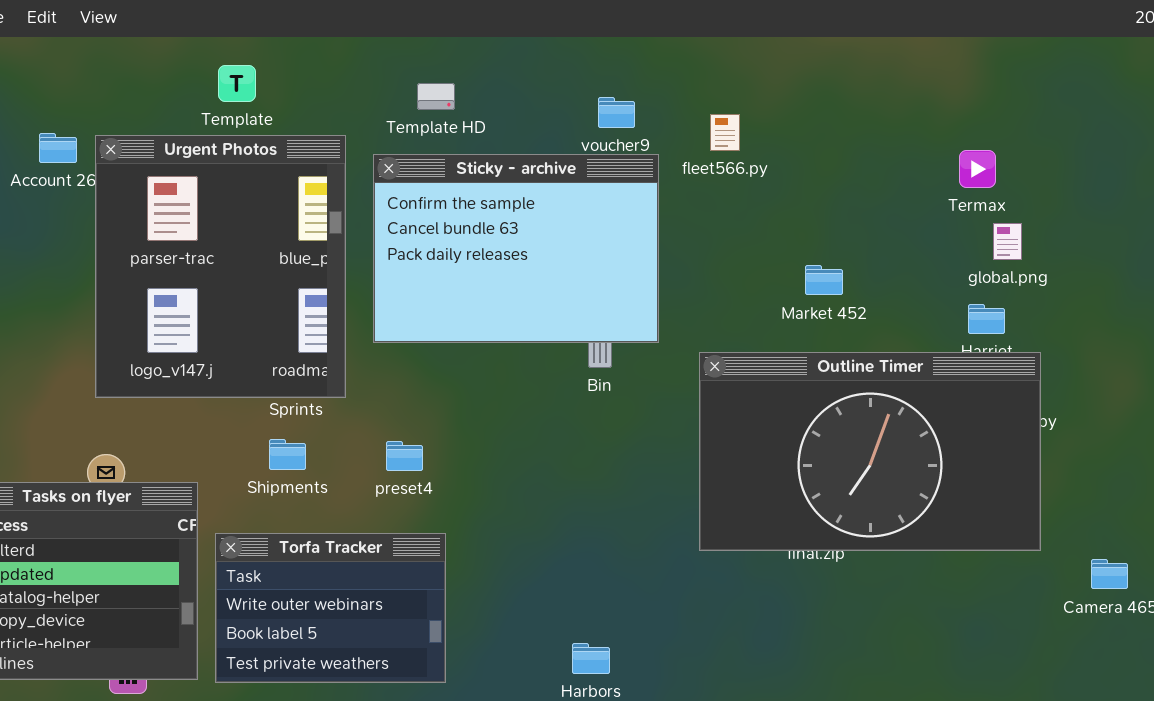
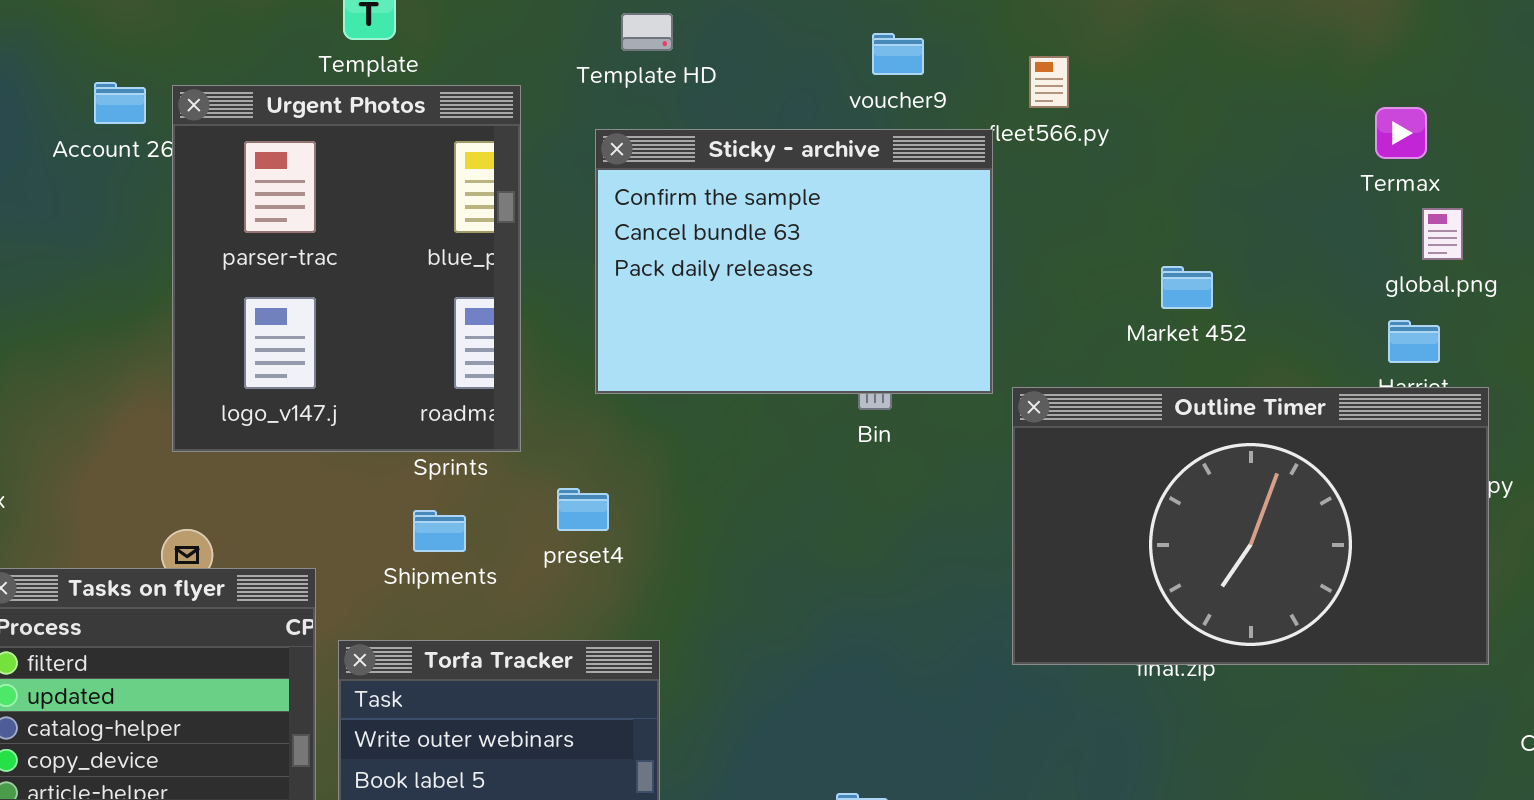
Sticky - archive: [373,154,659,343] -> [595,129,993,394], moved
preset4: [386,441,423,471] -> [557,488,609,531], moved

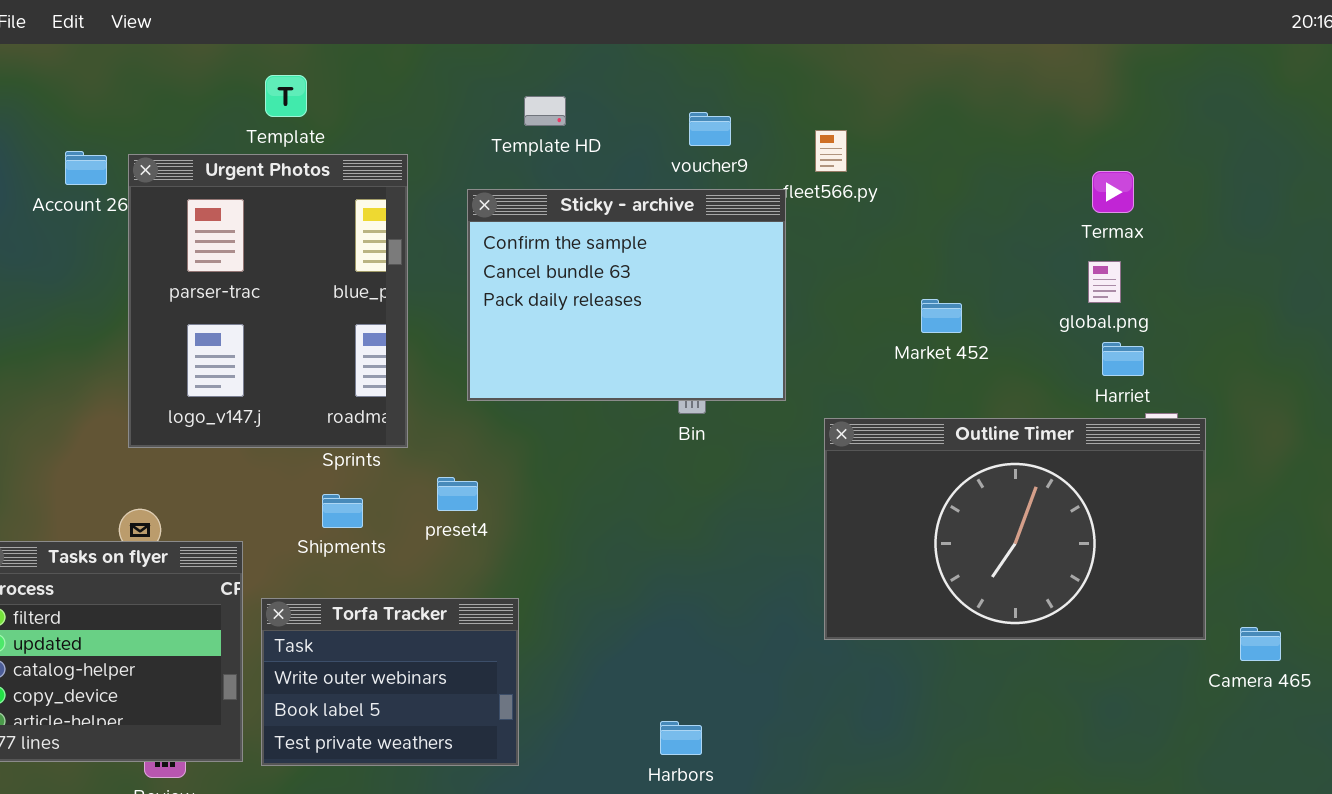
Template HD: [621,13,673,51] -> [524,96,566,126], moved
global.png: [1422,208,1463,260] -> [1088,261,1121,303], moved
Outline Timer: [1012,387,1489,665] -> [824,418,1206,640], moved

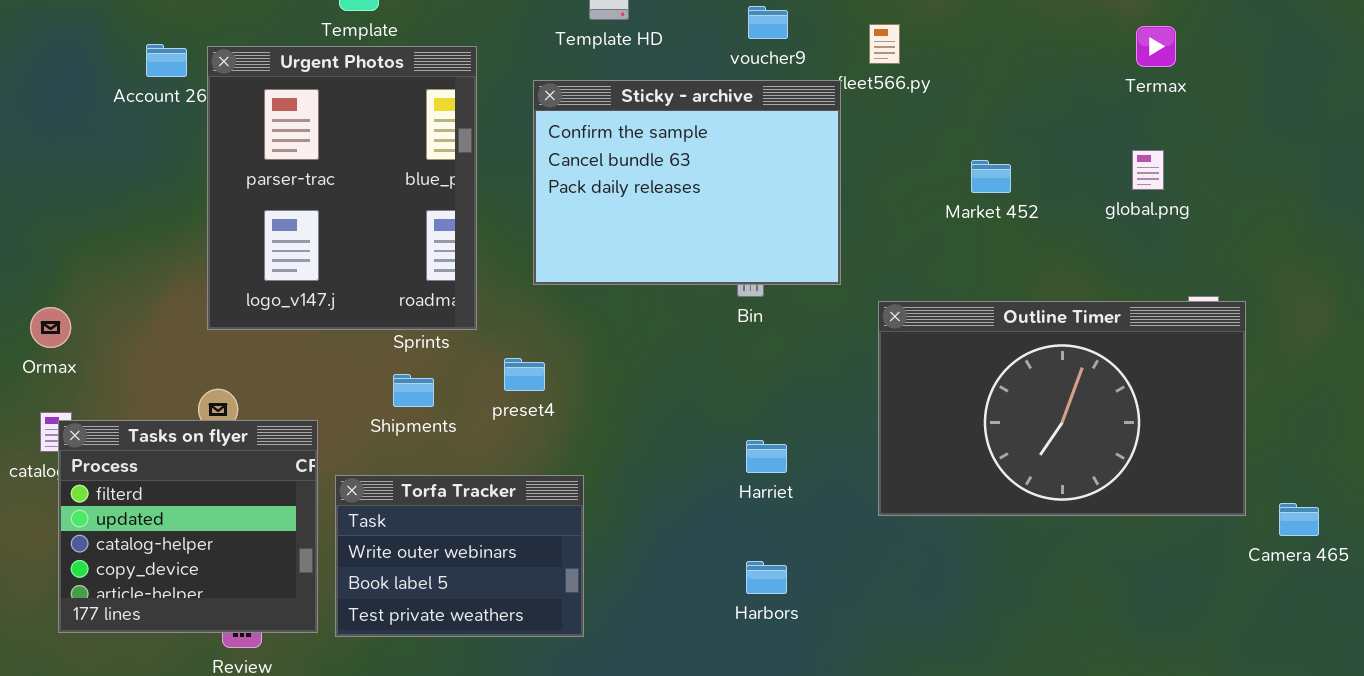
Termax: [1092,171,1134,213] -> [1136,26,1176,67], moved
Market 452: [921,299,962,333] -> [971,160,1011,193], moved
Harriet: [1102,342,1144,376] -> [746,440,787,473], moved
Harbors: [660,721,702,755] -> [746,561,787,594], moved

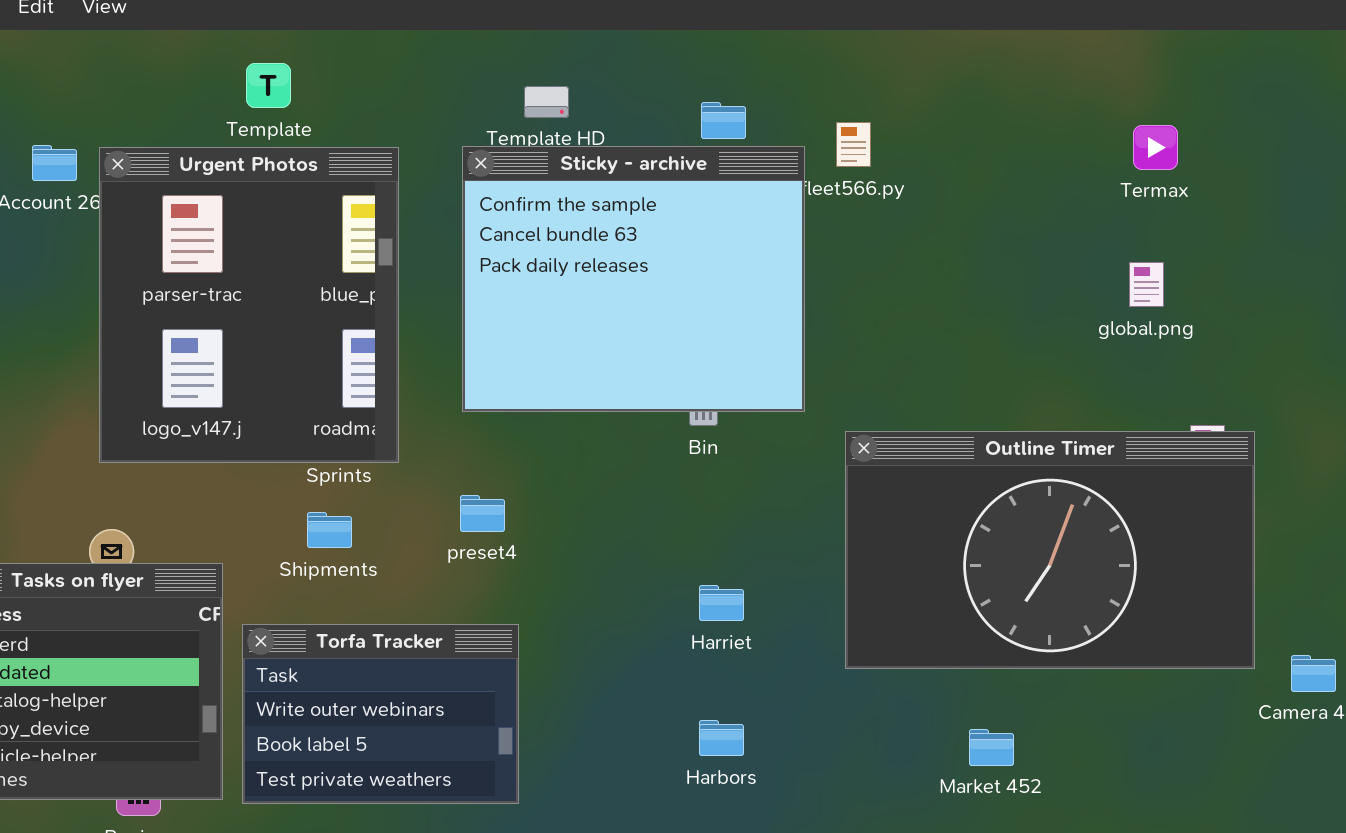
Sticky - archive: [533,80,841,285] -> [462,146,805,412], resized
Market 452: [971,160,1011,193] -> [969,729,1014,766], moved
preset4: [504,358,545,391] -> [460,495,505,532], moved

